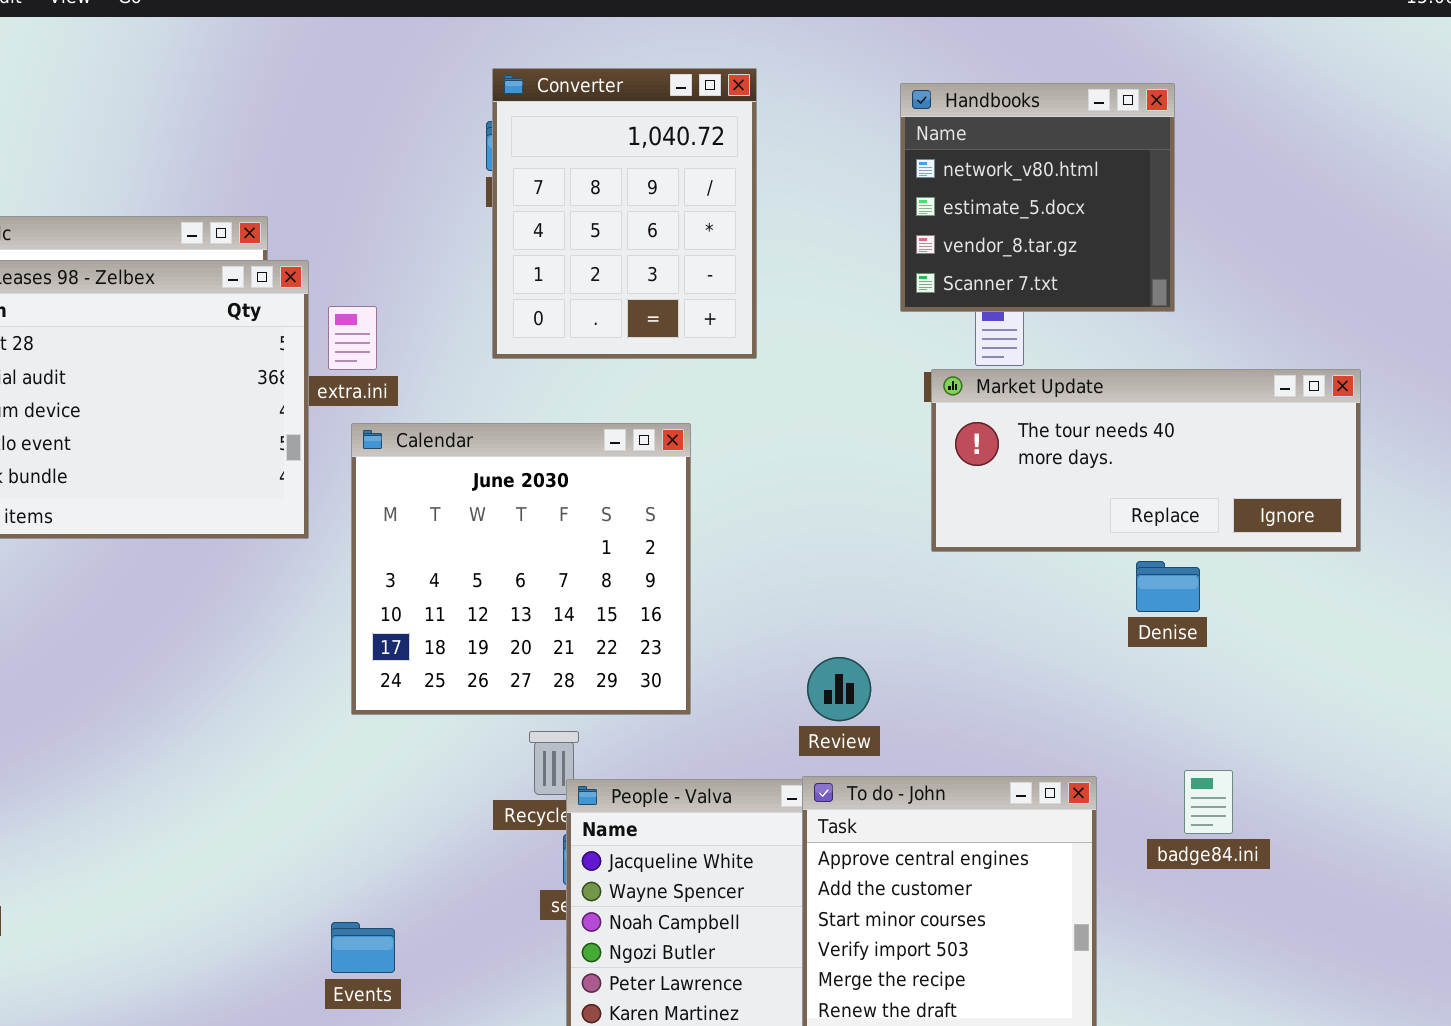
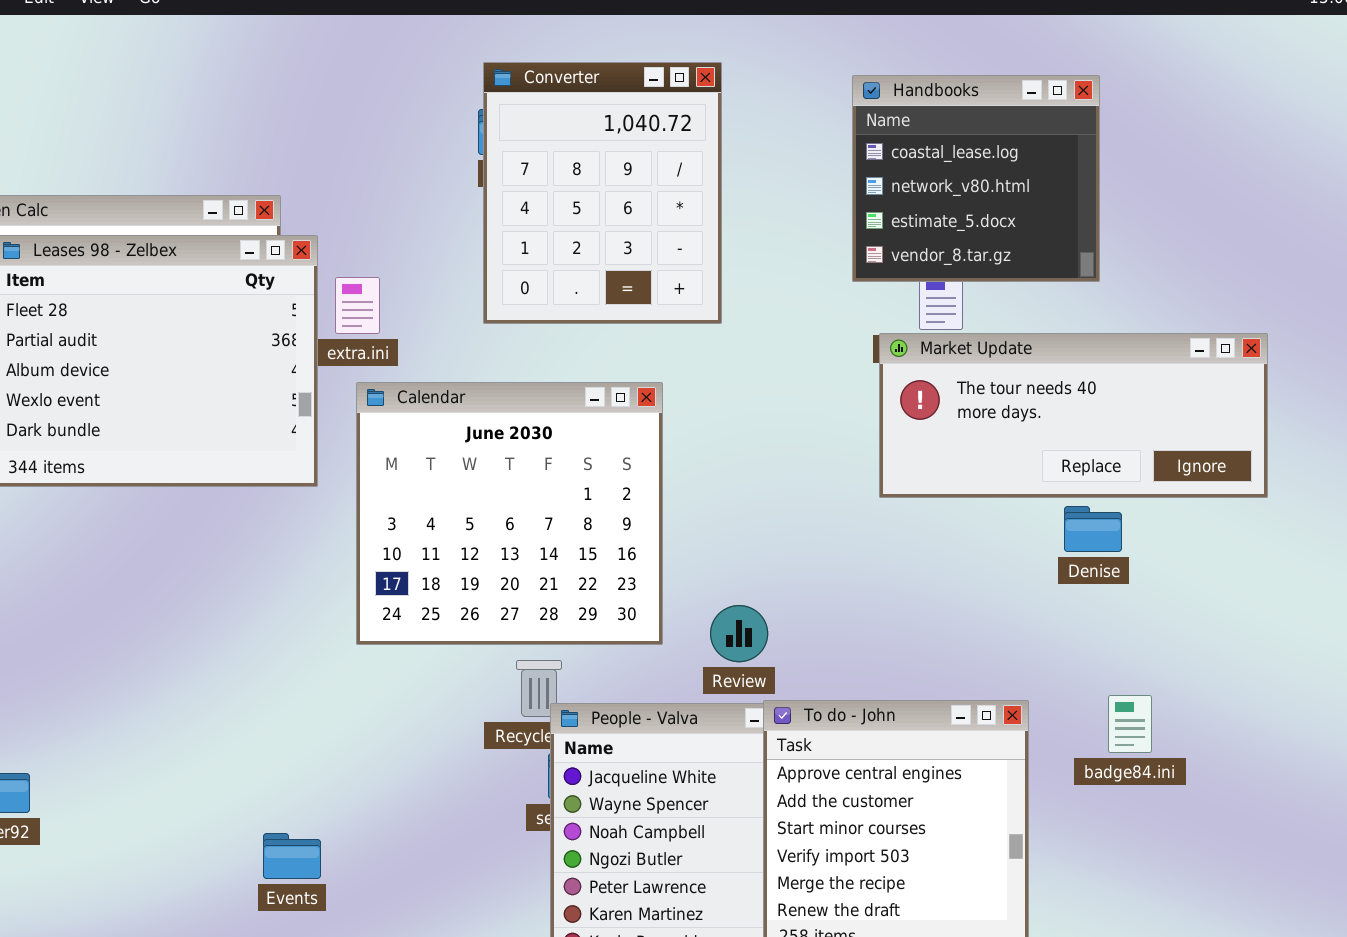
Handbooks: [900,83,1175,312] -> [852,75,1100,282], scrolled up 1 row
Review: [807,657,871,721] -> [710,605,768,662], moved
Events: [331,922,395,973] -> [263,833,321,879], moved

